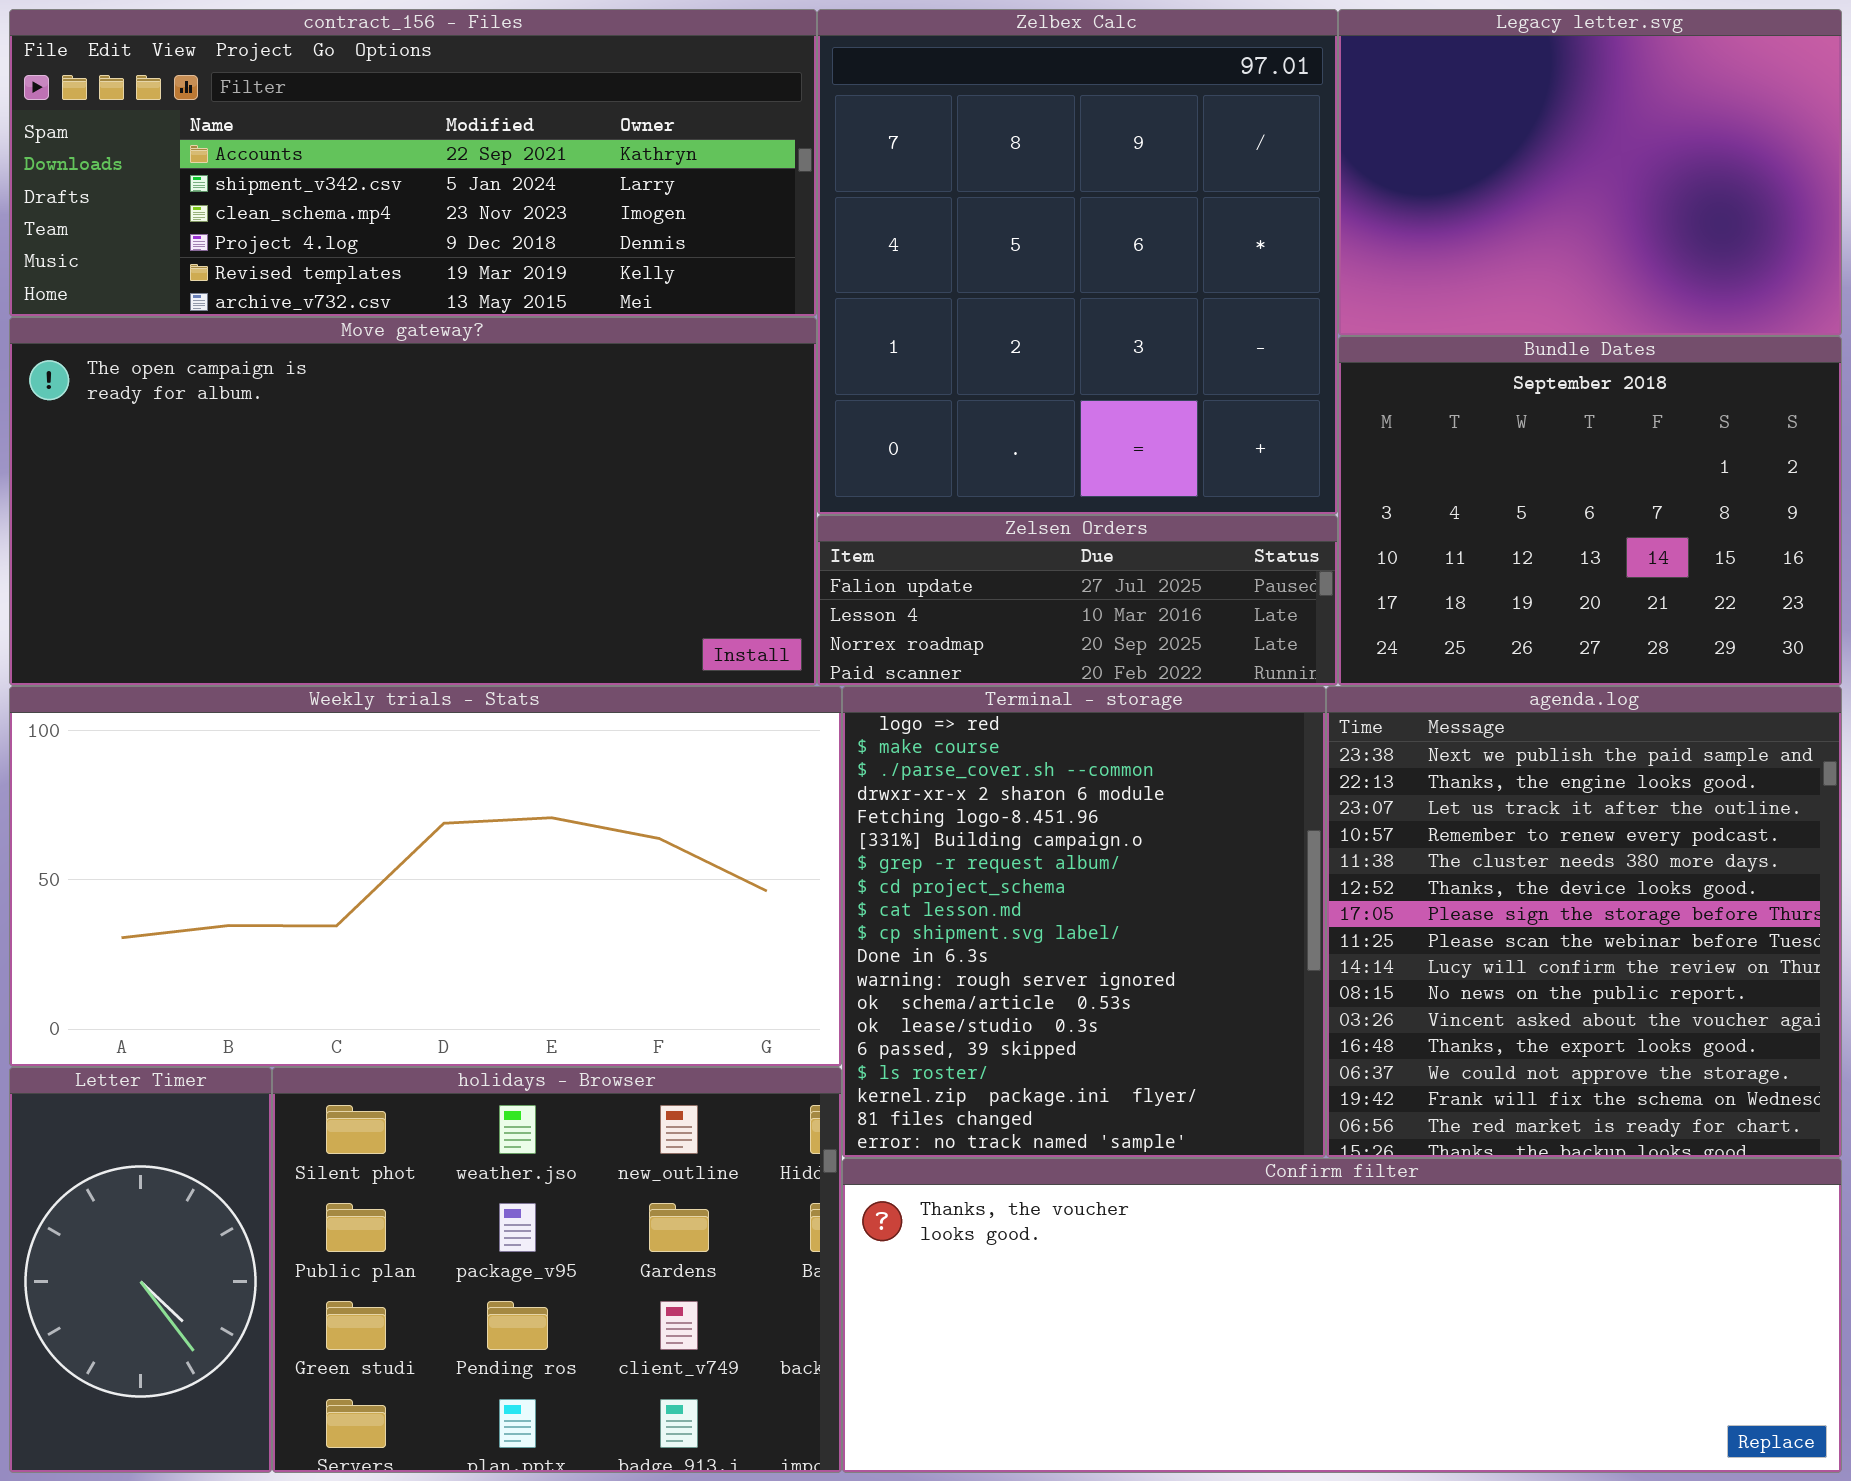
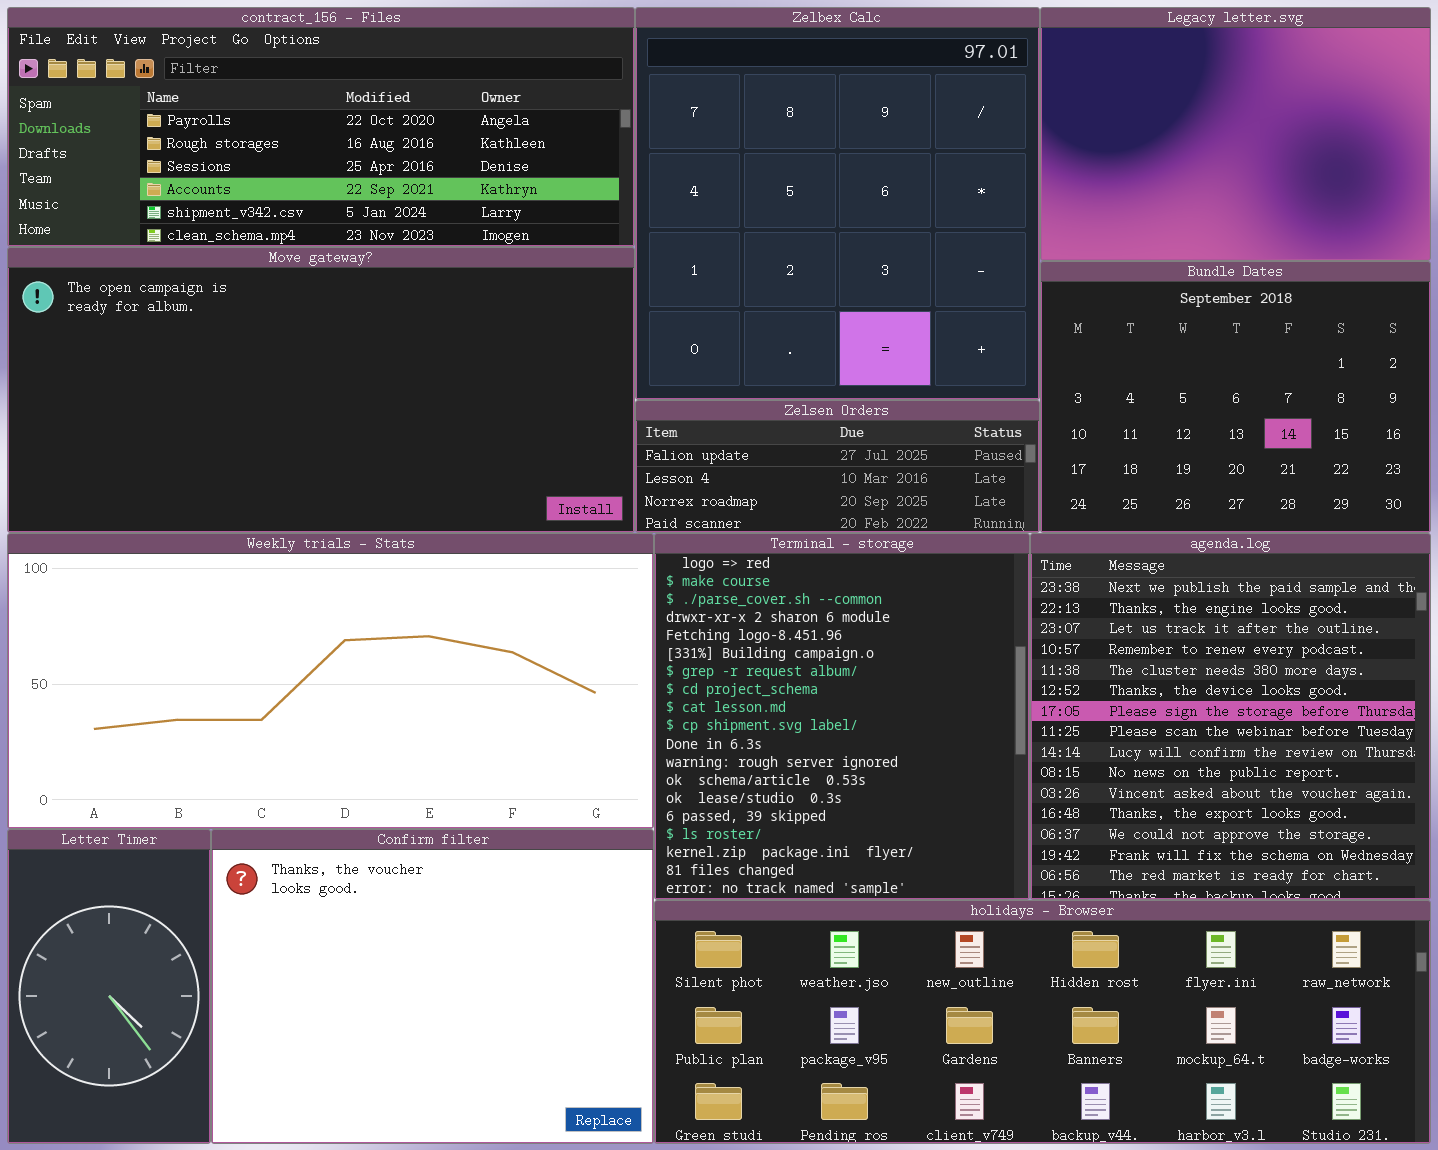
contract_156 - Files: [9,9,817,317] -> [7,7,635,247], scrolled up 3 rows
holidays - Browser: [272,1067,842,1473] -> [654,900,1431,1144], moved, resized
Confirm filter: [842,1158,1842,1473] -> [211,829,654,1144], moved, resized

